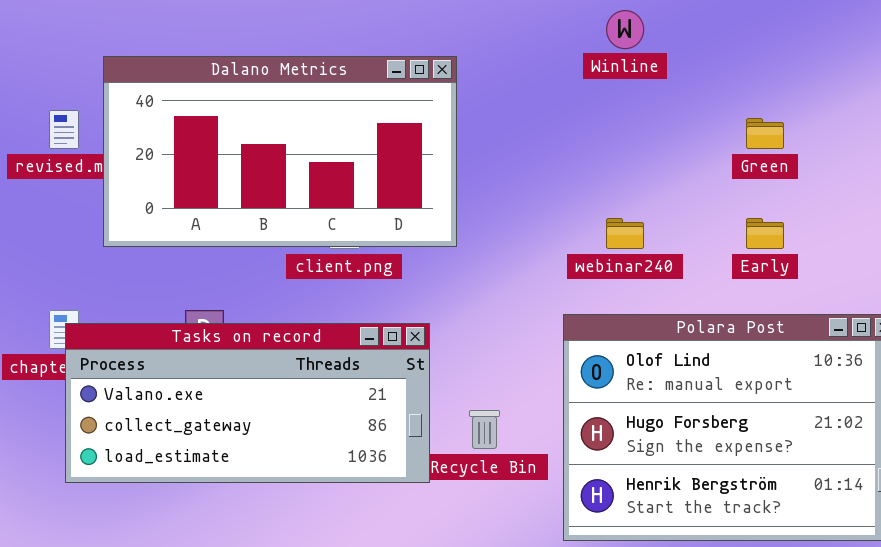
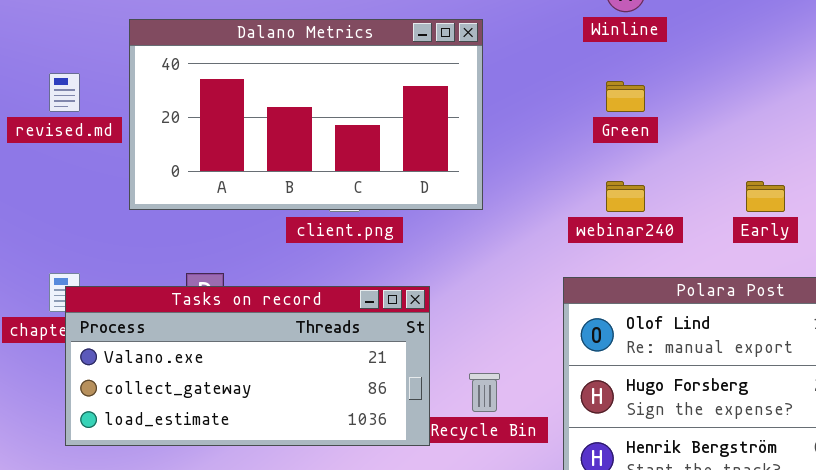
Dalano Metrics: [103,56,457,247] -> [129,19,483,210], moved
Green: [746,118,784,149] -> [606,81,645,112], moved

